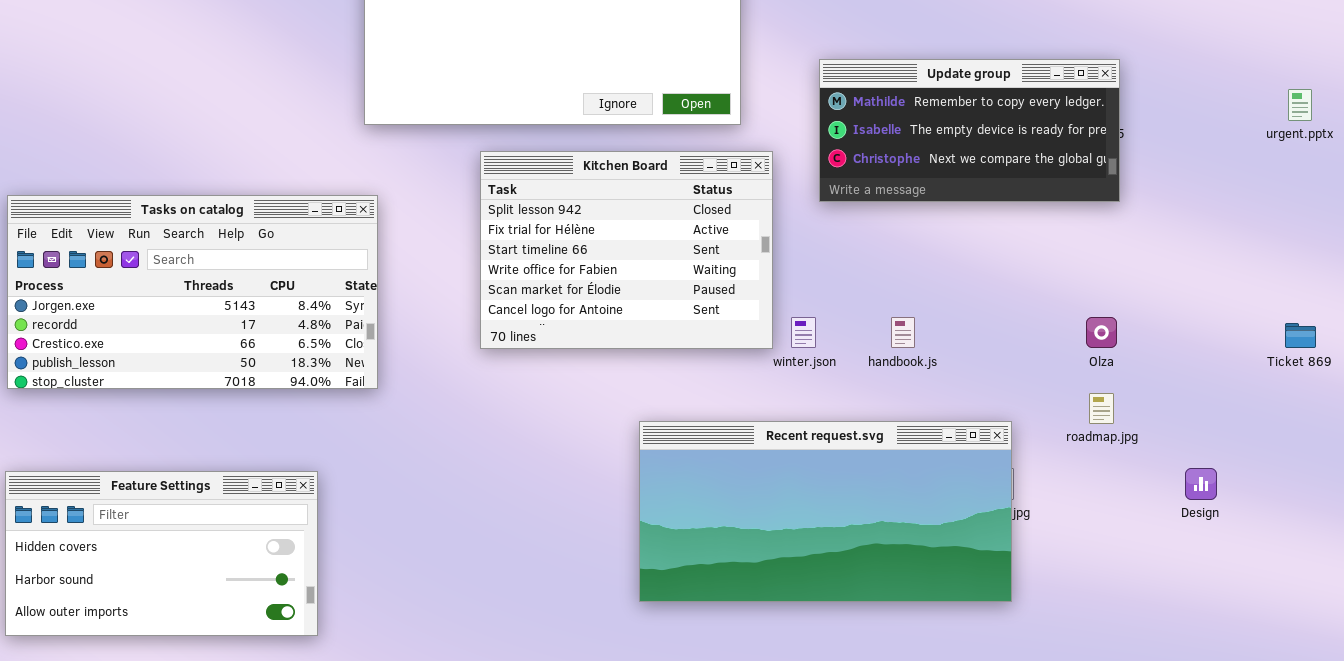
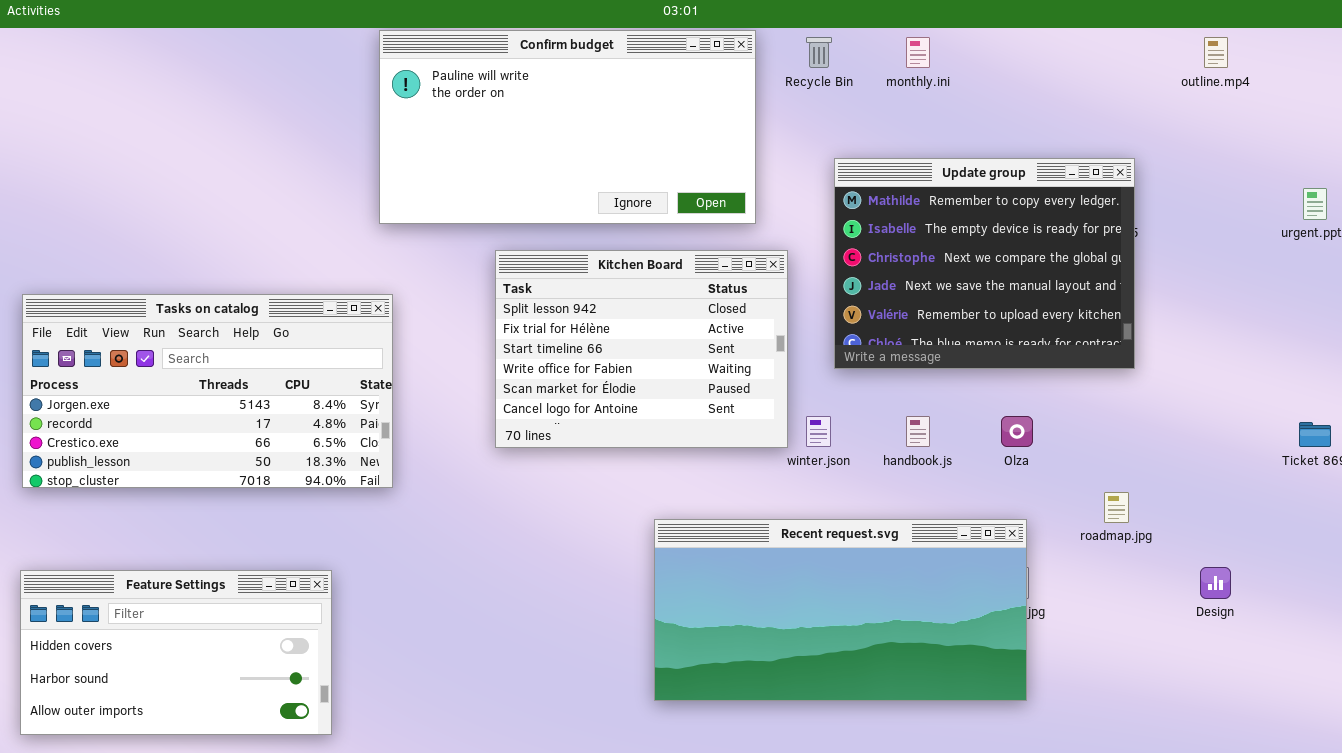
Update group: [819,59,1120,202] -> [834,158,1135,369], resized
Olza: [1086,317,1117,348] -> [1001,416,1033,447], moved

